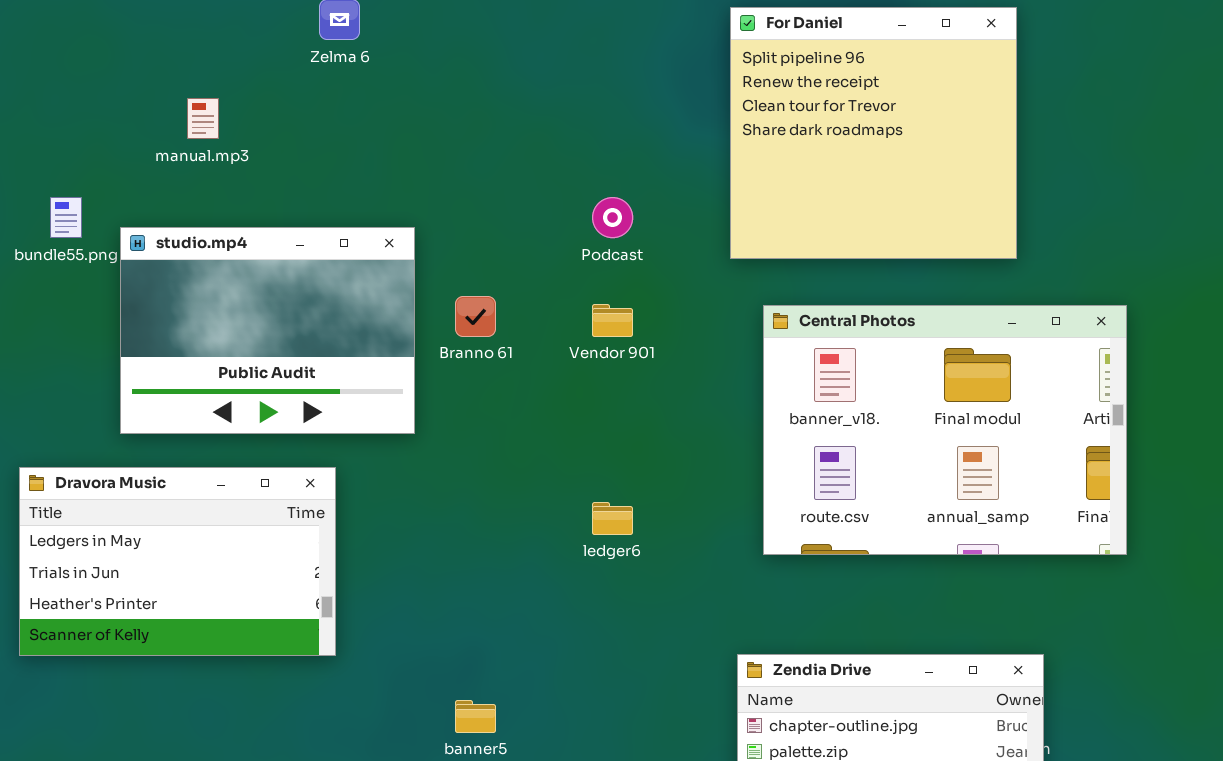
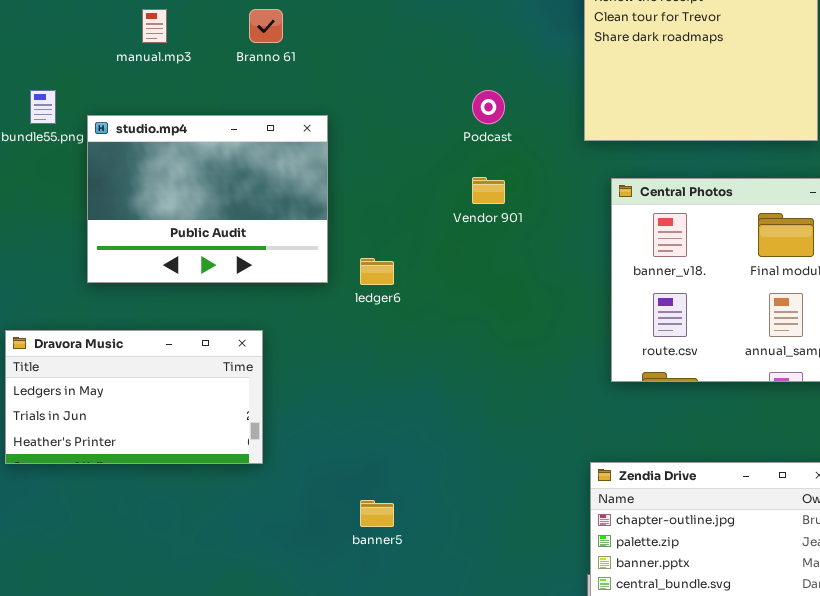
Branno 61: [455,296,496,337] -> [249,9,283,43], moved
Dravora Music: [19,467,336,656] -> [5,330,263,464], resized
ledger6: [592,502,633,535] -> [360,258,394,285], moved

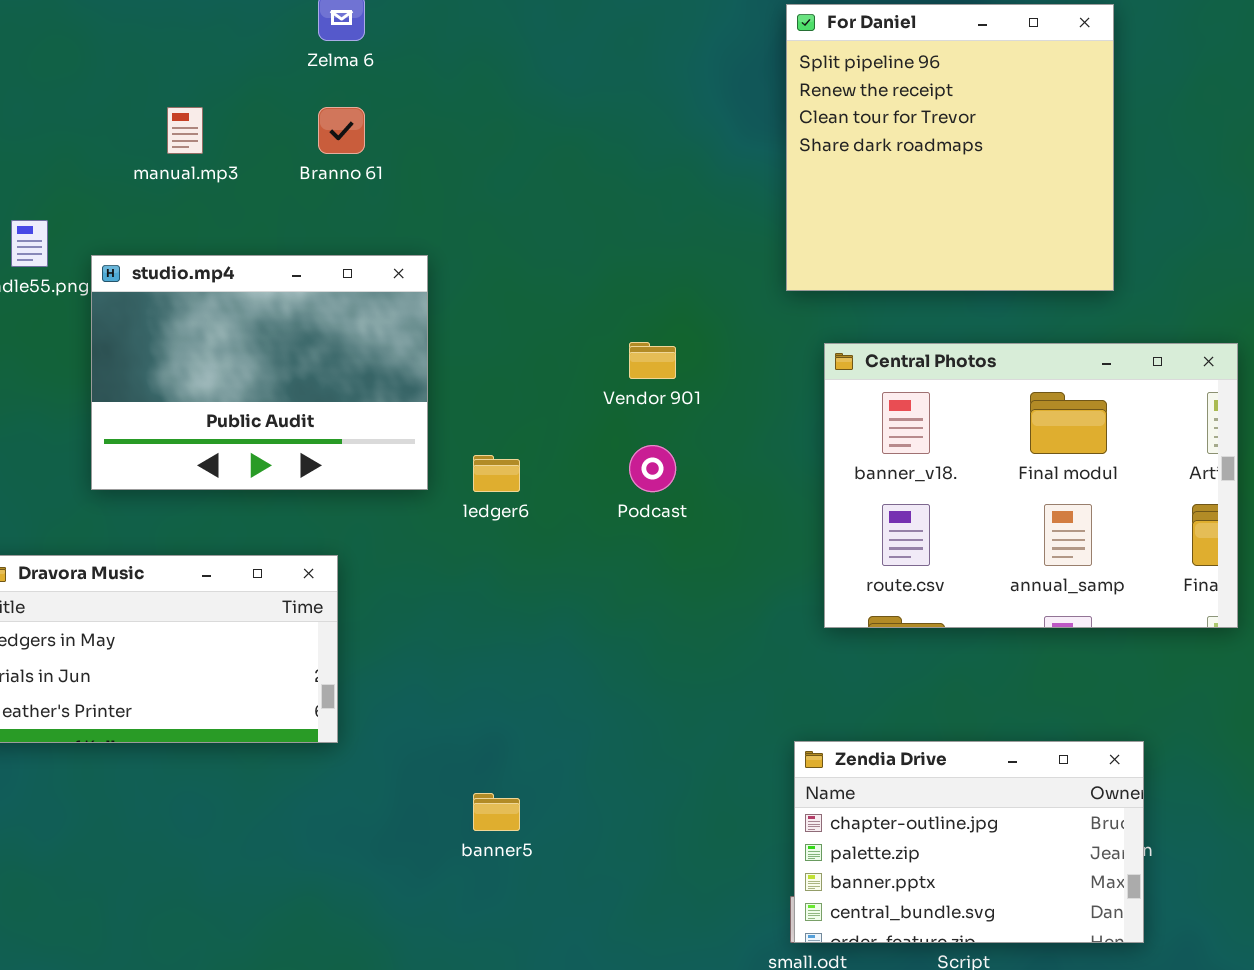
Podcast: [472,90,505,124] -> [629,445,676,492], moved

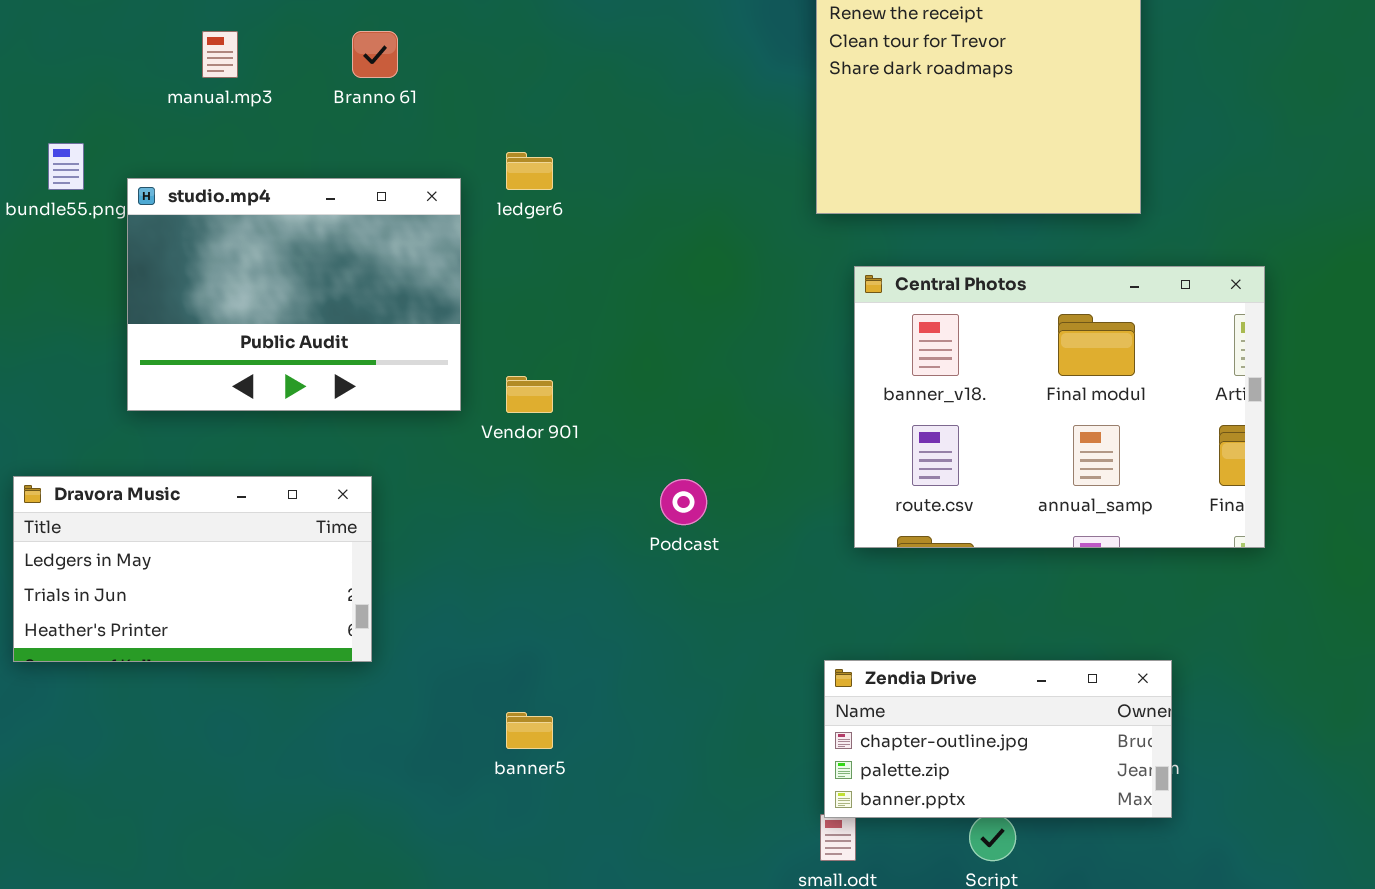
Vendor 901: [629,342,676,379] -> [506,376,553,413], moved
Podcast: [629,445,676,492] -> [660,479,707,525], moved
ledger6: [473,455,520,492] -> [506,152,553,190], moved
Zendia Drive: [794,741,1144,943] -> [824,660,1172,818], resized

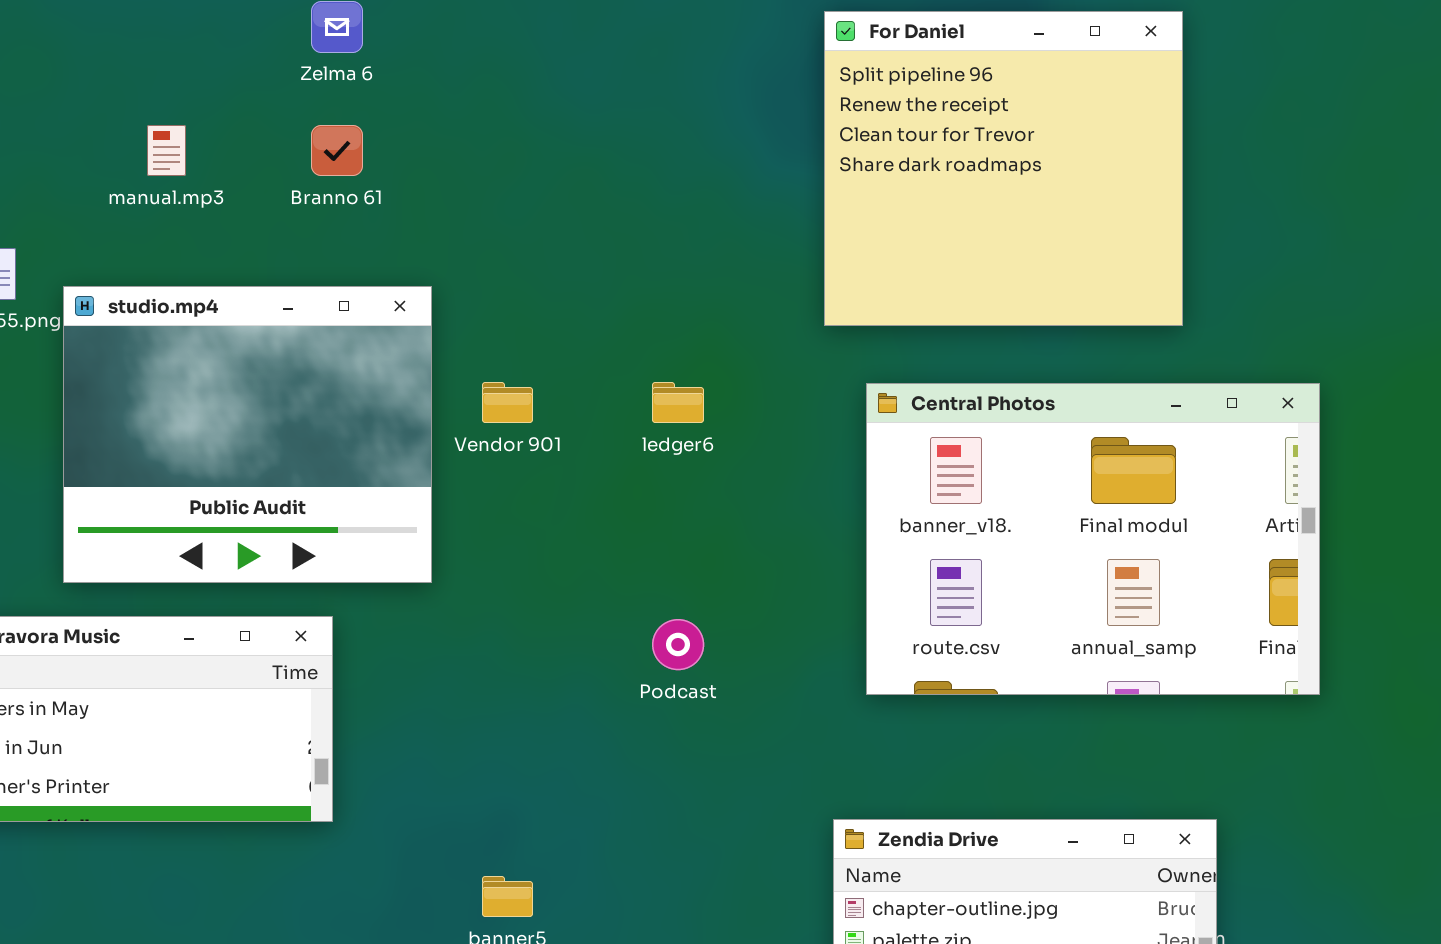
ledger6: [506,152,553,190] -> [652,382,704,423], moved
studio.mp4: [127,178,461,411] -> [63,286,432,583], resized
Vendor 901: [506,376,553,413] -> [482,382,533,423], moved

